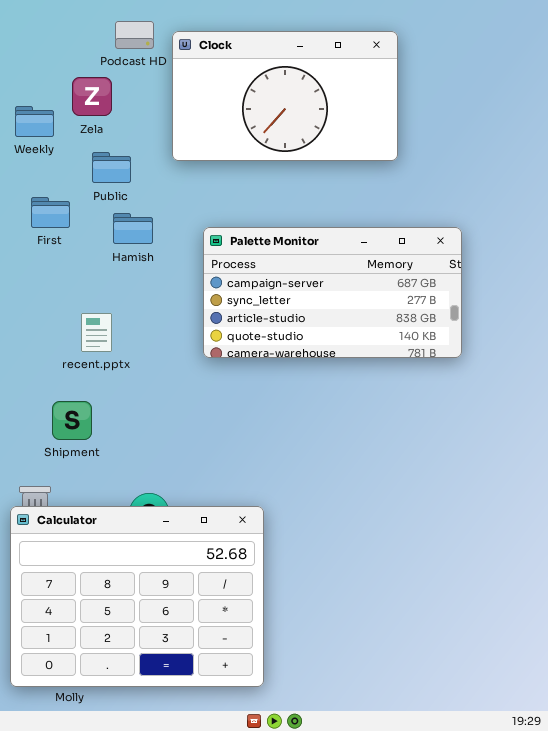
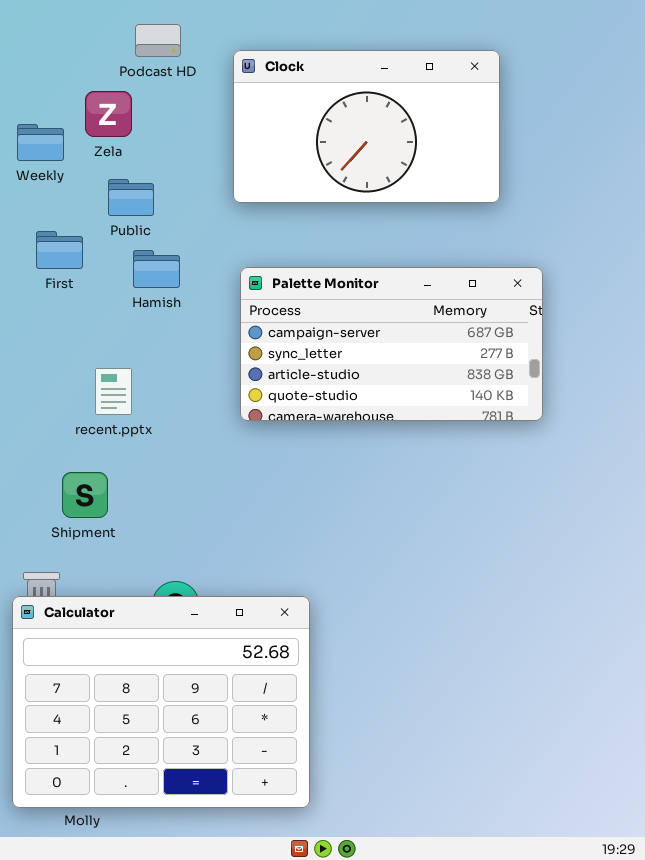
Clock: [172,31,398,161] -> [233,50,500,203], moved

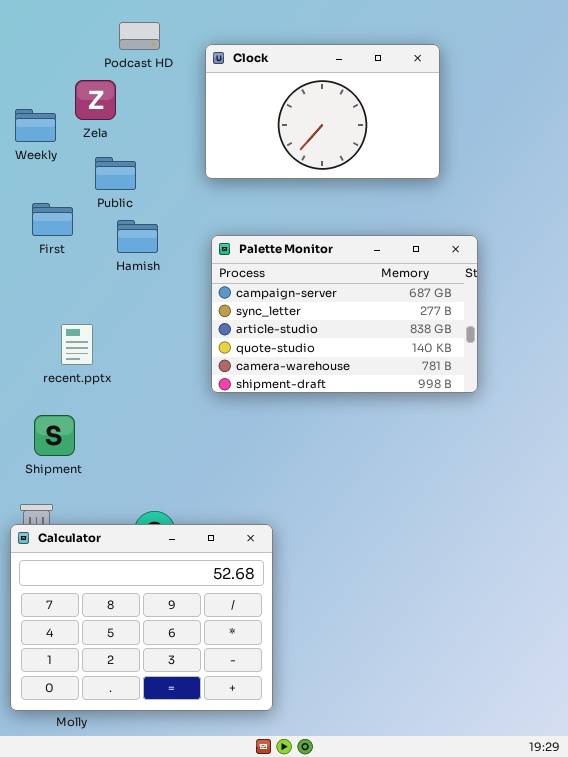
Palette Monitor: [240,267,543,421] -> [211,235,478,393], resized
recent.pptx: [95,368,132,415] -> [61,324,93,365], moved
Shipment: [62,472,108,518] -> [34,415,75,456], moved

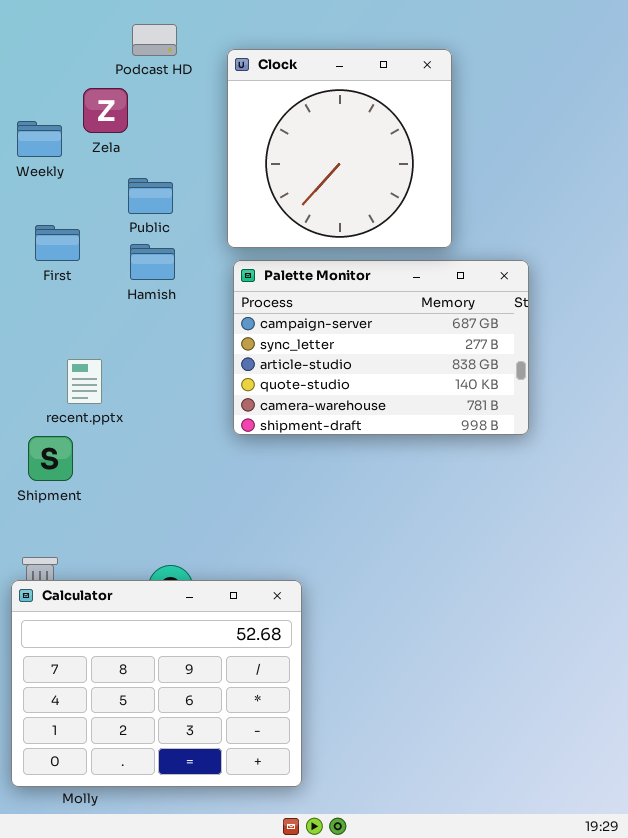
Clock: [205,44,440,179] -> [227,49,452,248], resized
Public: [95,157,136,190] -> [128,178,173,214], moved
Shipment: [34,415,75,456] -> [28,436,73,481], moved

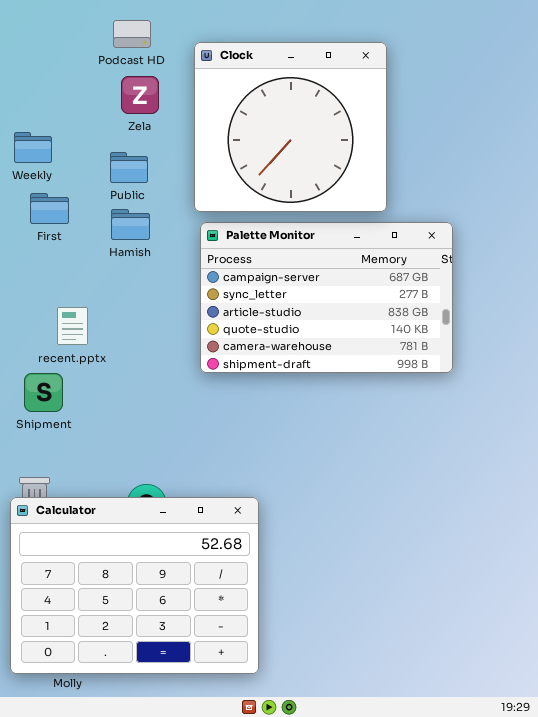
Zela: [83,88,128,133] -> [121,76,159,114], moved
Weekly: [17,121,62,157] -> [14,132,52,163], moved

